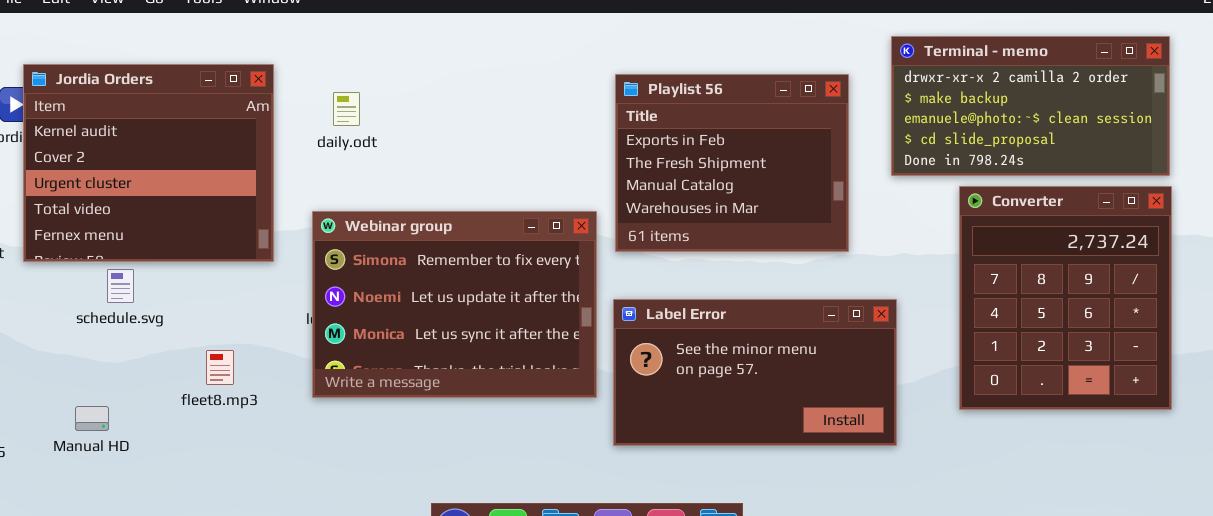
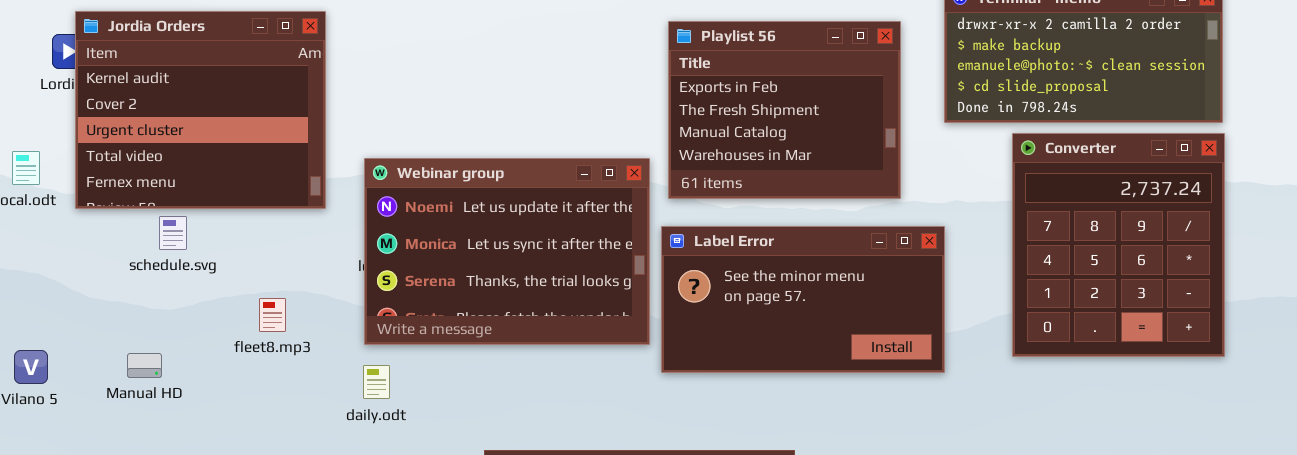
daily.odt: [333,92,360,126] -> [363,365,390,399], moved
Webinar group: [312,211,597,398] -> [364,158,650,345], scrolled down 1 row
Label Error: [613,299,897,446] -> [661,226,945,373], moved

